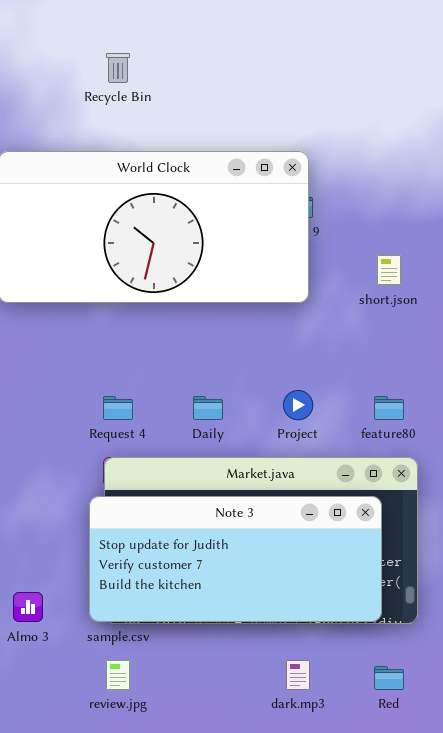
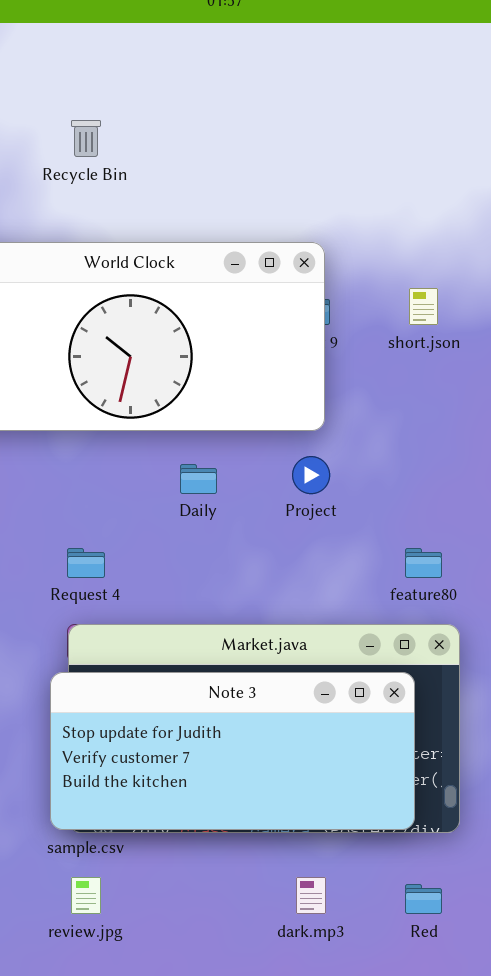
short.json: [377,255,401,285] -> [409,288,438,325], moved
Project: [283,390,313,420] -> [292,456,330,494], moved
Daily: [193,396,223,420] -> [180,464,217,494], moved

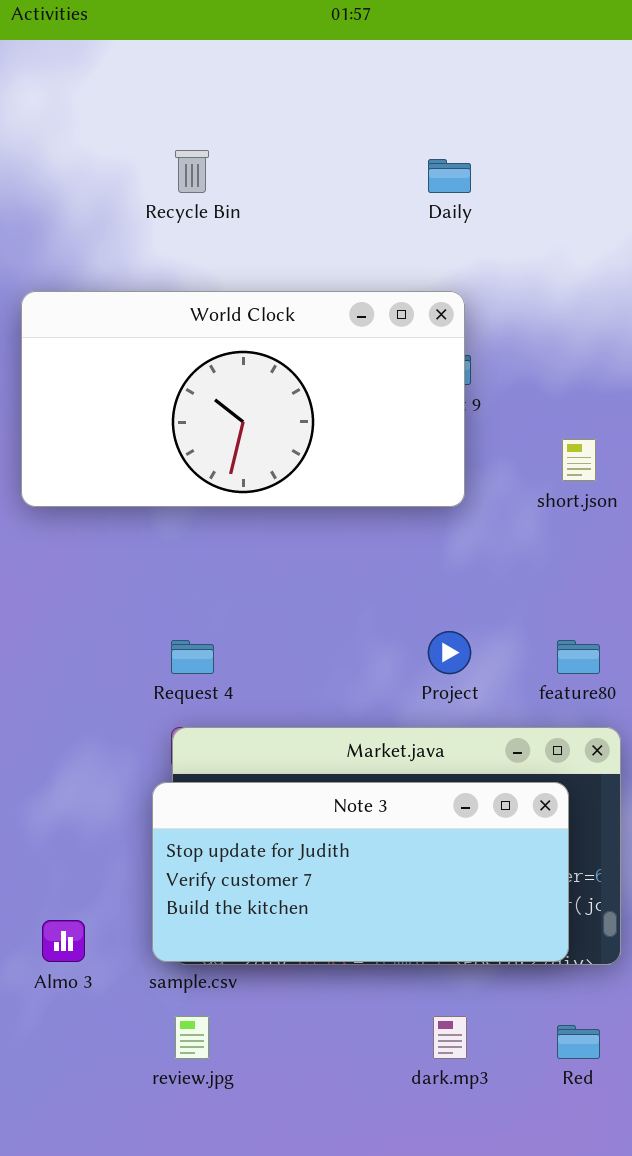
short.json: [409,288,438,325] -> [562,439,596,481], moved
Project: [292,456,330,494] -> [428,631,471,674], moved
Daily: [180,464,217,494] -> [428,159,471,193], moved

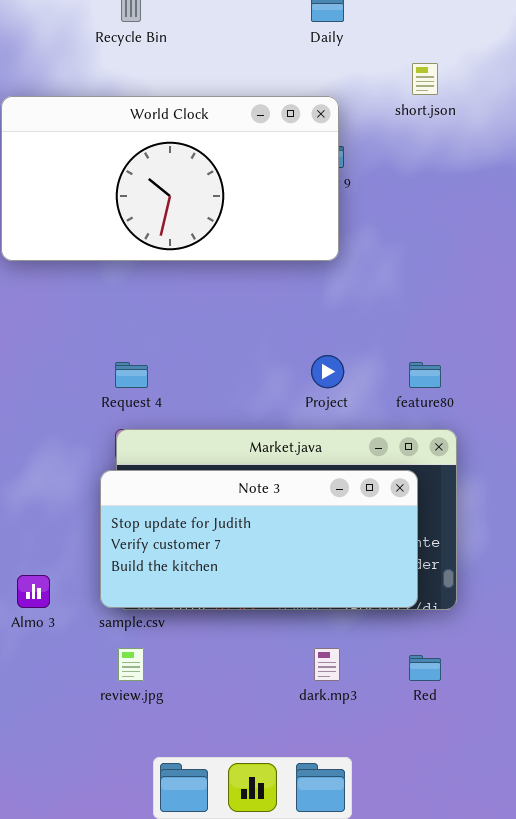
short.json: [562,439,596,481] -> [412,63,438,95], moved

